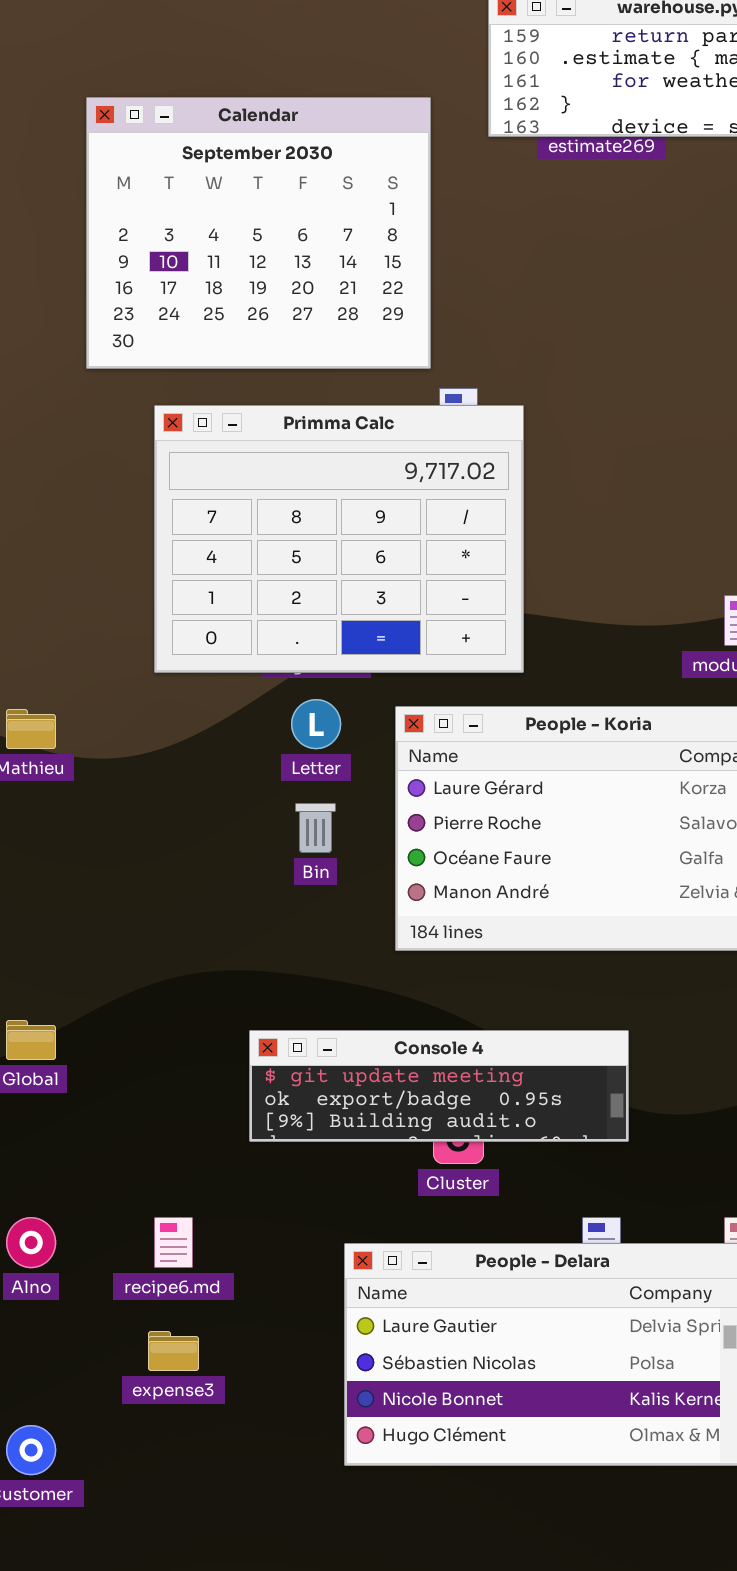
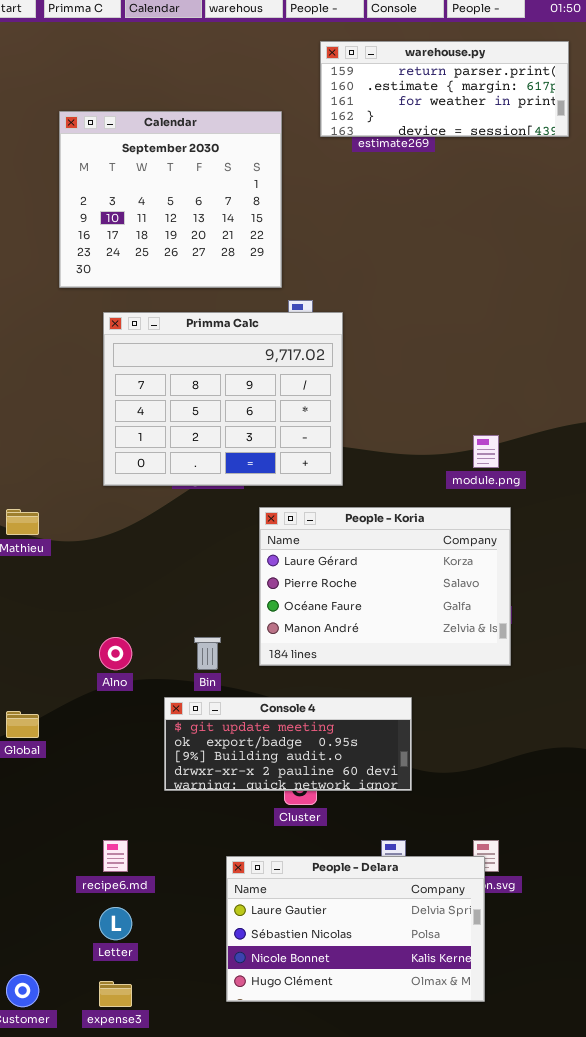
Letter: [291,699,341,749] -> [99,907,132,940], moved
Bin: [295,803,336,853] -> [194,637,221,670], moved
Console 4: [249,1030,629,1142] -> [164,697,412,791], resized
Alno: [6,1217,56,1268] -> [99,637,132,670], moved
expense3: [148,1331,199,1371] -> [99,981,132,1007], moved

